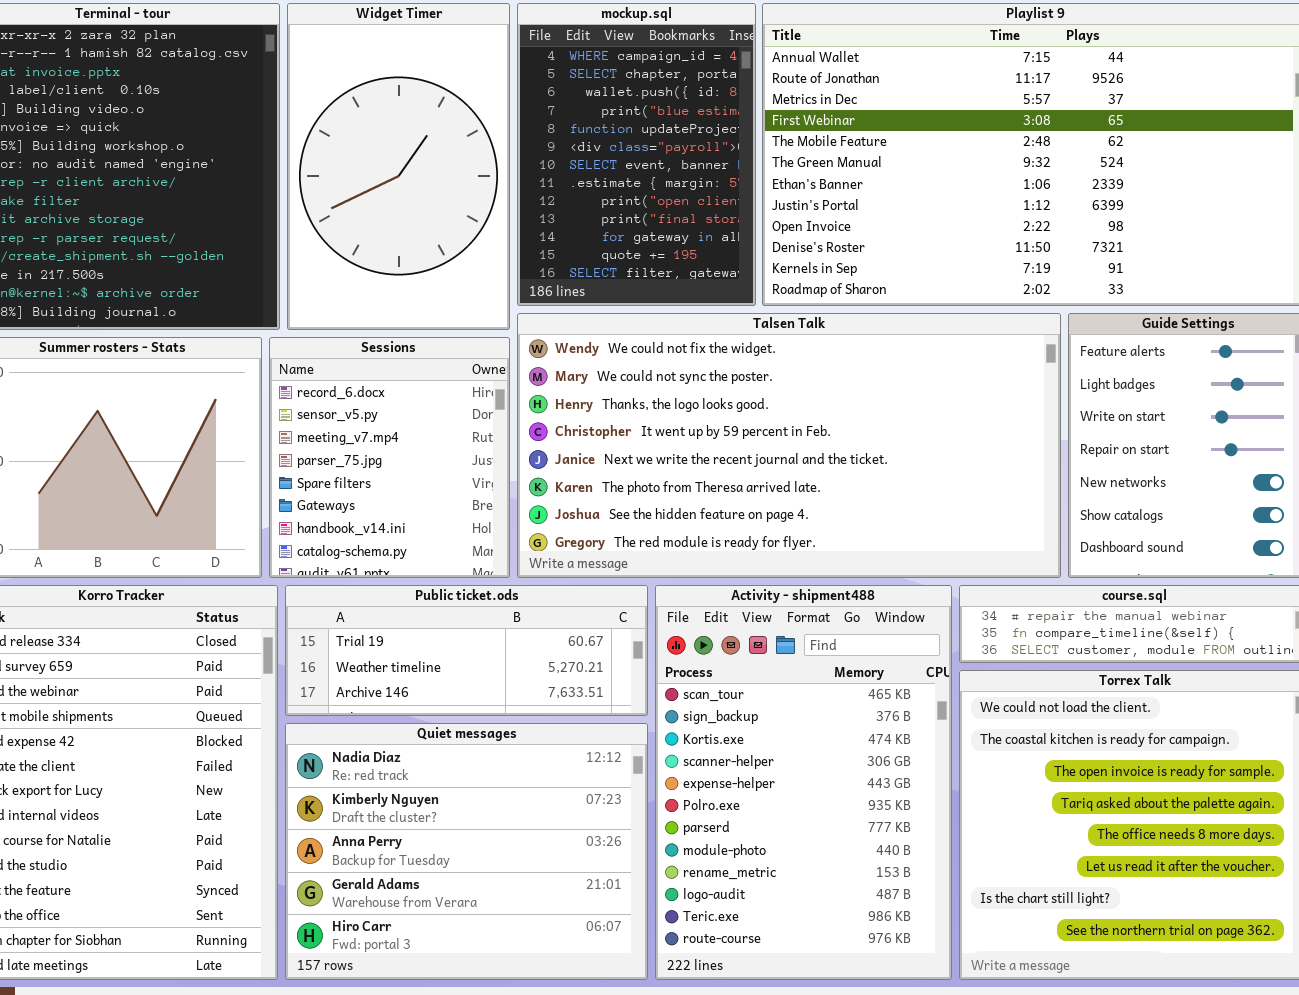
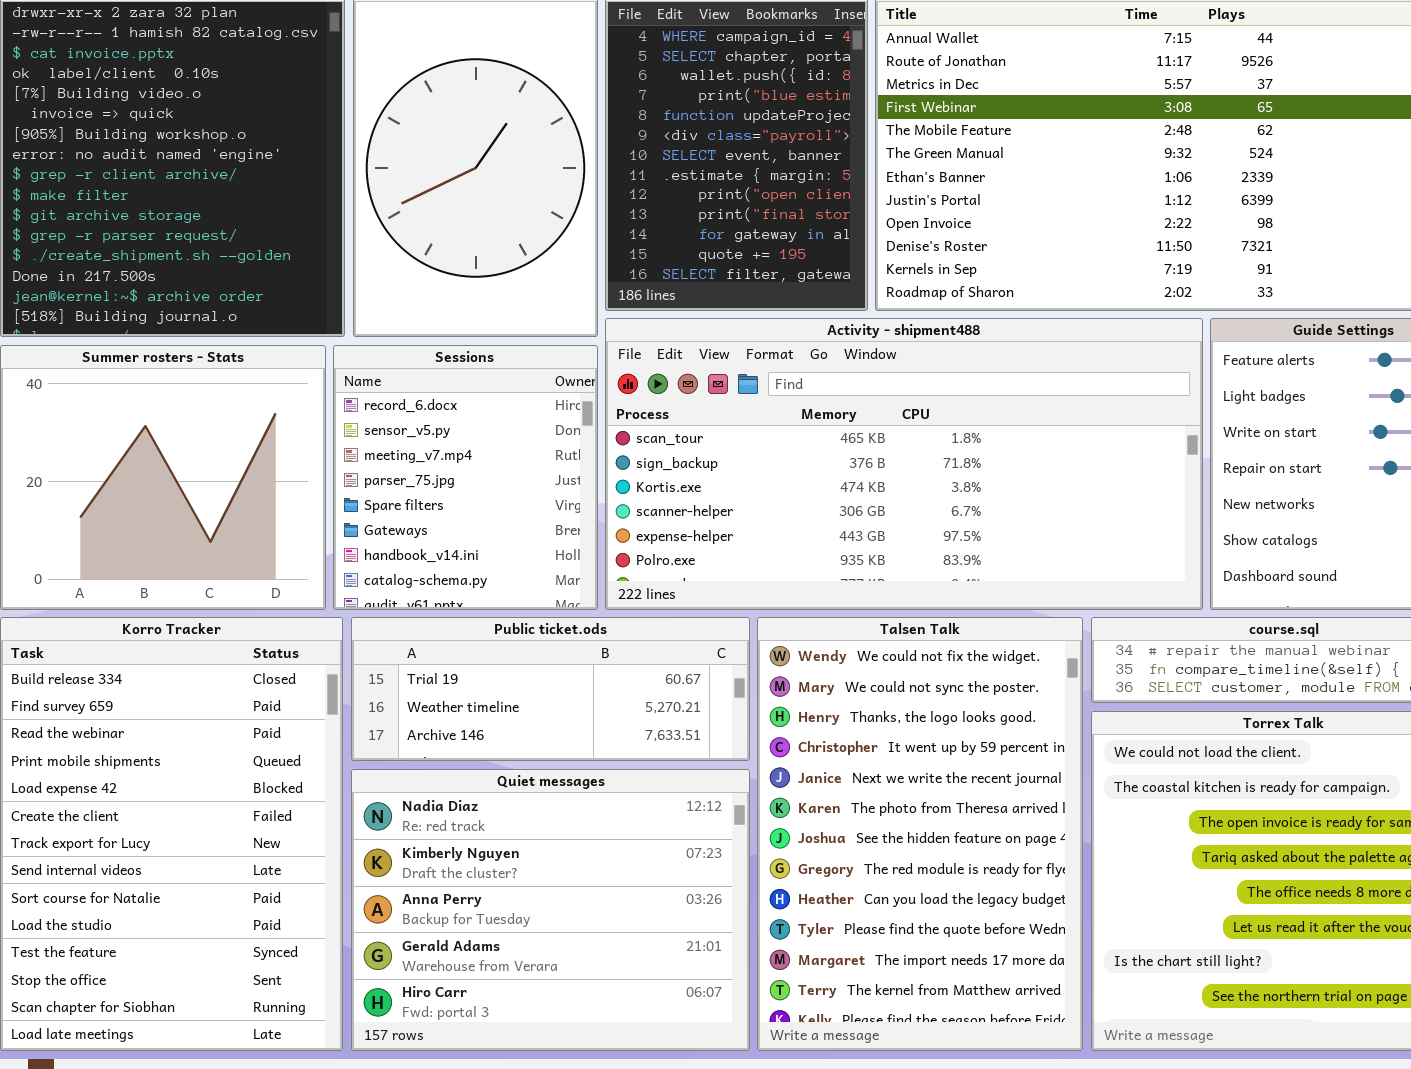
Talsen Talk: [517,313,1061,578] -> [757,617,1083,1051], moved, resized
Activity - shipment488: [655,585,952,980] -> [605,318,1203,610], moved, resized

